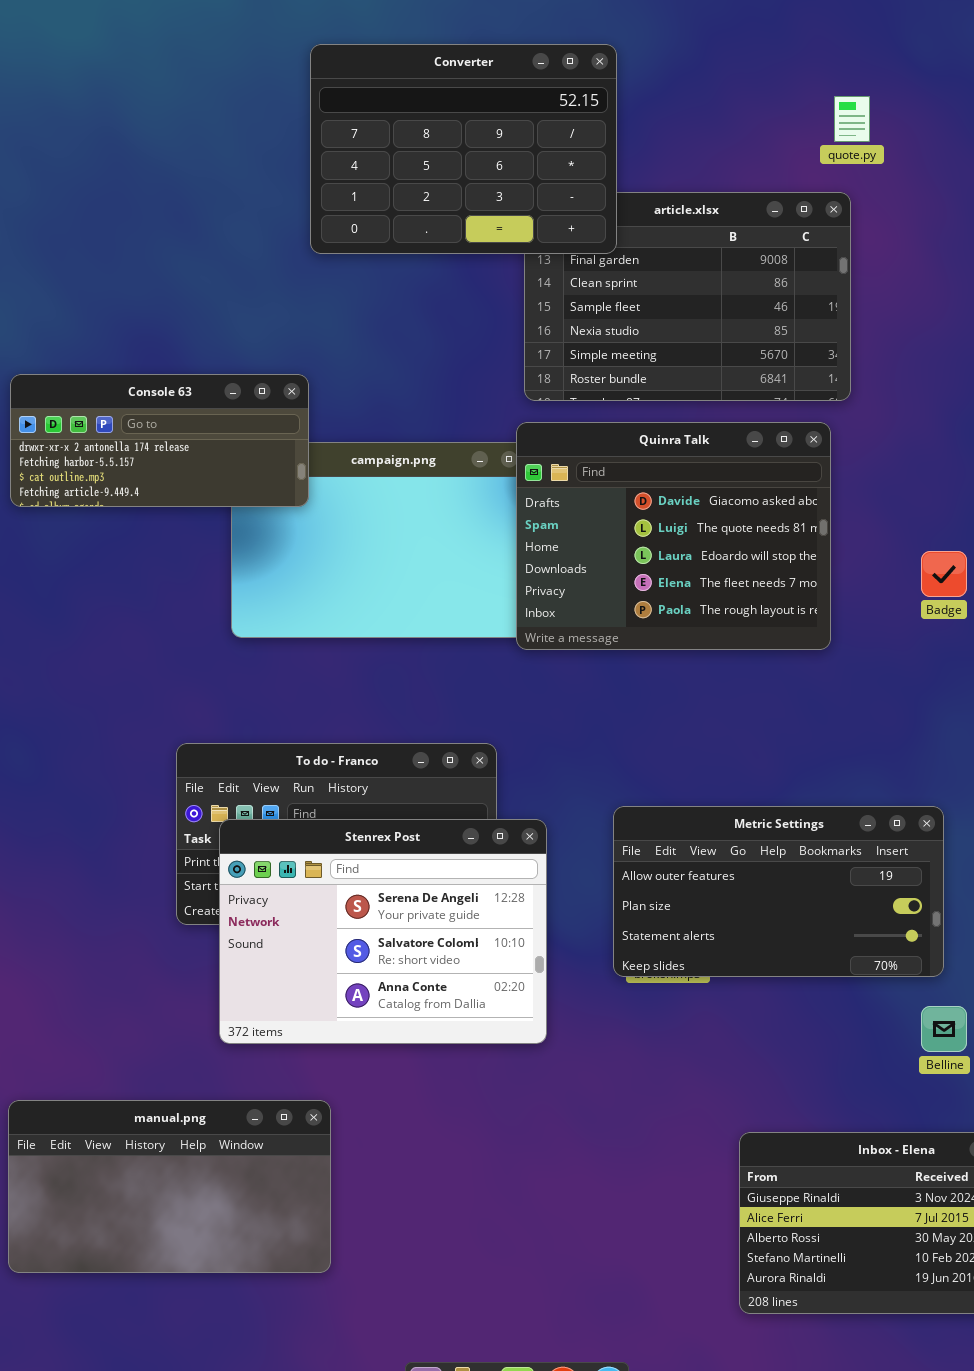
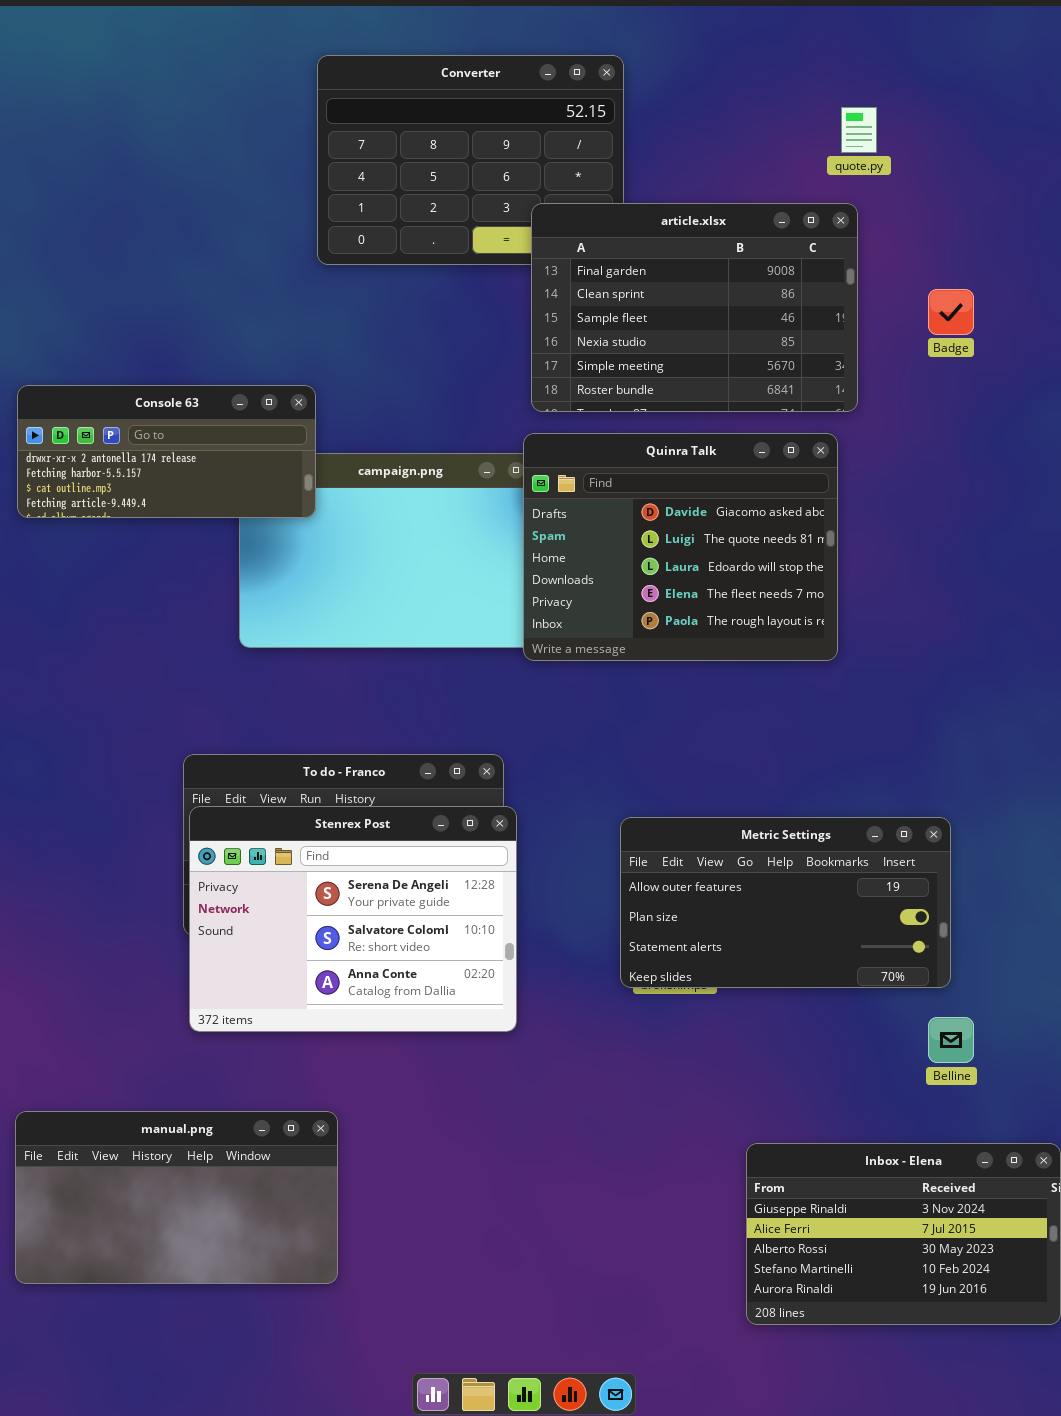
article.xlsx: [524,192,851,401] -> [531,203,858,412], raised
Badge: [921,551,967,597] -> [928,289,974,335], moved
Stenrex Post: [219,819,547,1044] -> [189,806,517,1032], moved

